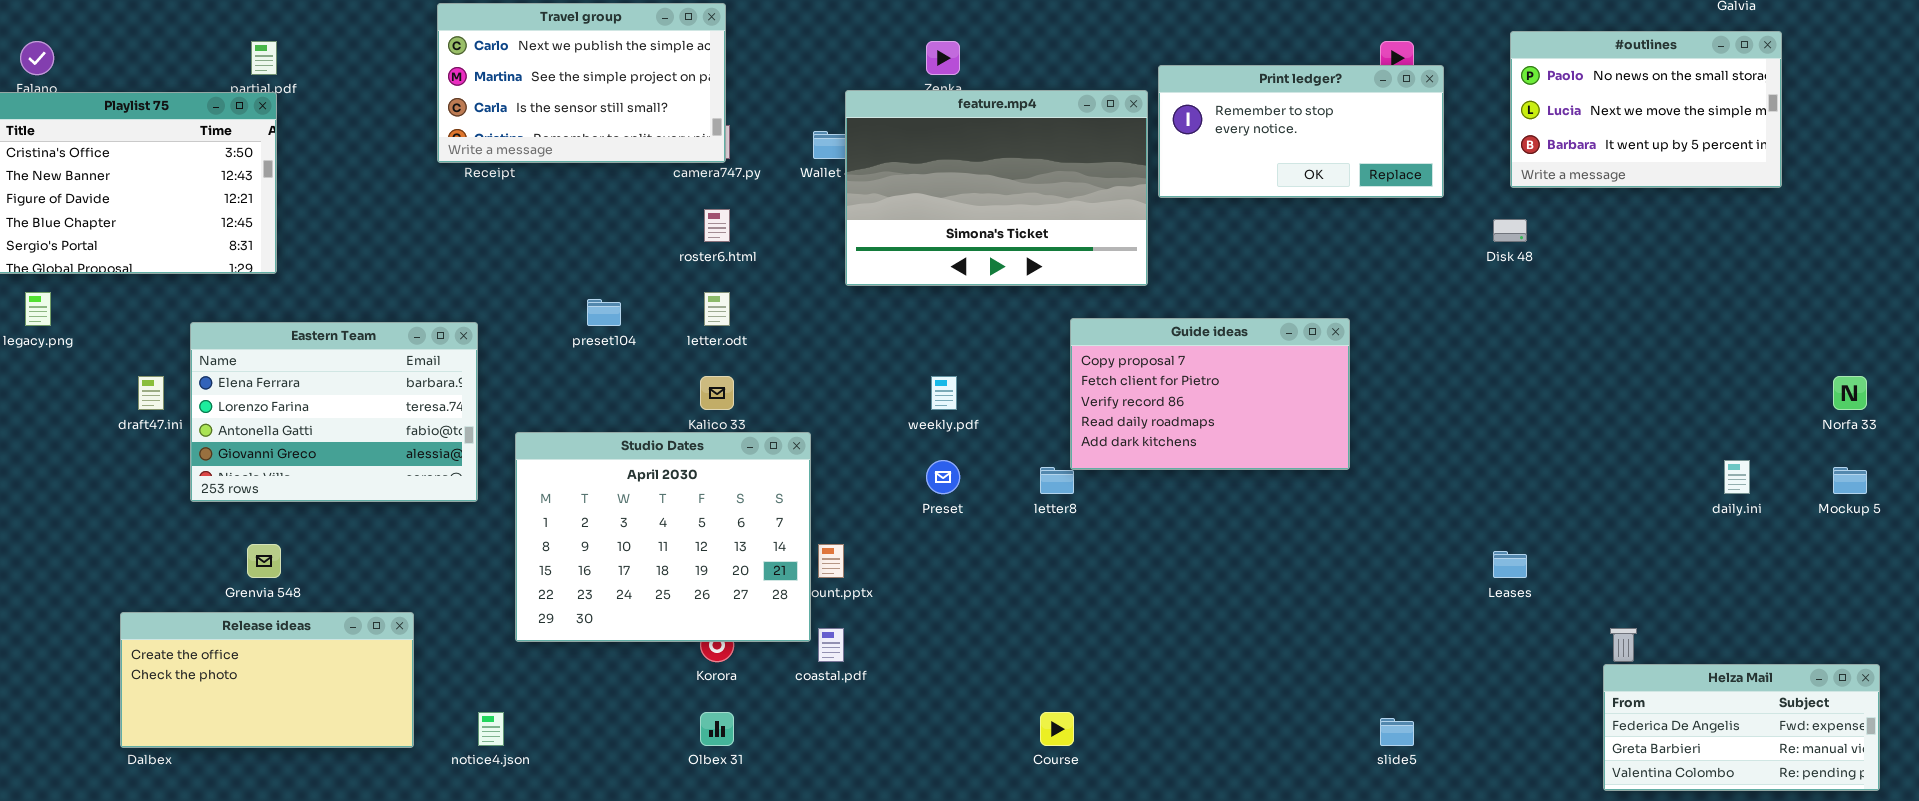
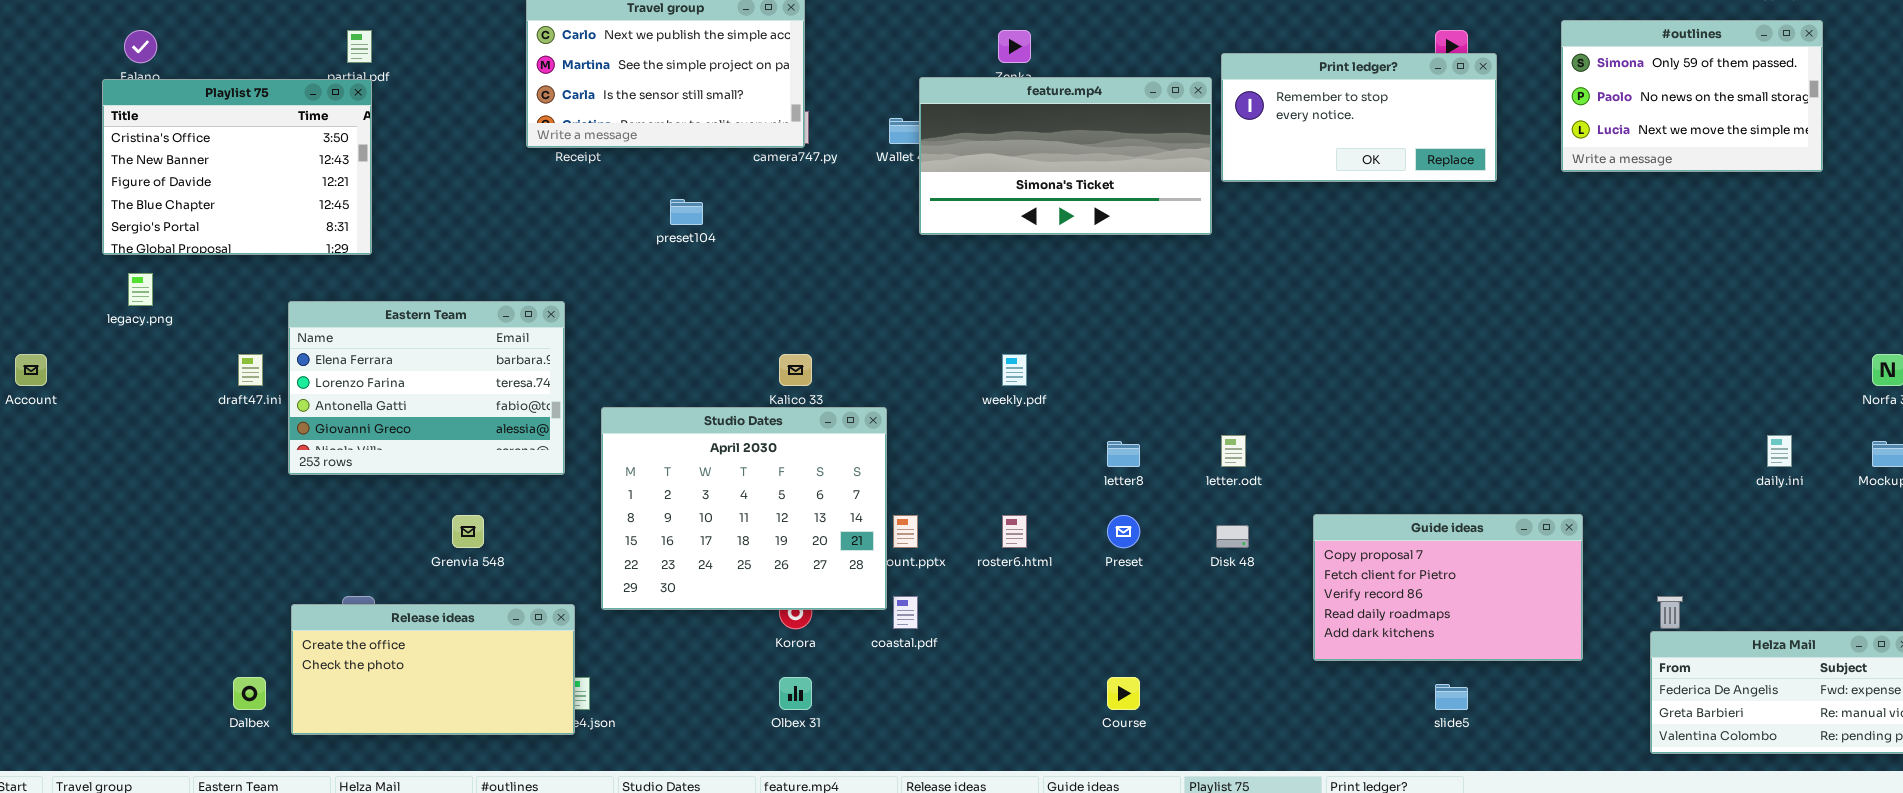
#outlines: [1510,31,1782,188] -> [1561,20,1823,172], scrolled up 1 row
feature.mp4: [845,90,1148,286] -> [919,77,1212,235], resized
roster6.html: [704,209,730,242] -> [1002,515,1027,548], moved
Disk 48: [1493,219,1527,242] -> [1216,525,1249,548], moved
letter.odt: [704,292,730,326] -> [1221,435,1246,467], moved
preset104: [587,299,621,326] -> [670,199,703,225], moved
Guide ideas: [1070,318,1350,470] -> [1313,514,1583,661], moved
Preset: [926,460,960,494] -> [1107,515,1140,548], moved
Grenvia 548: [247,544,281,578] -> [452,515,484,548], moved
Release ideas: [120,612,414,748] -> [291,604,575,735], moved

